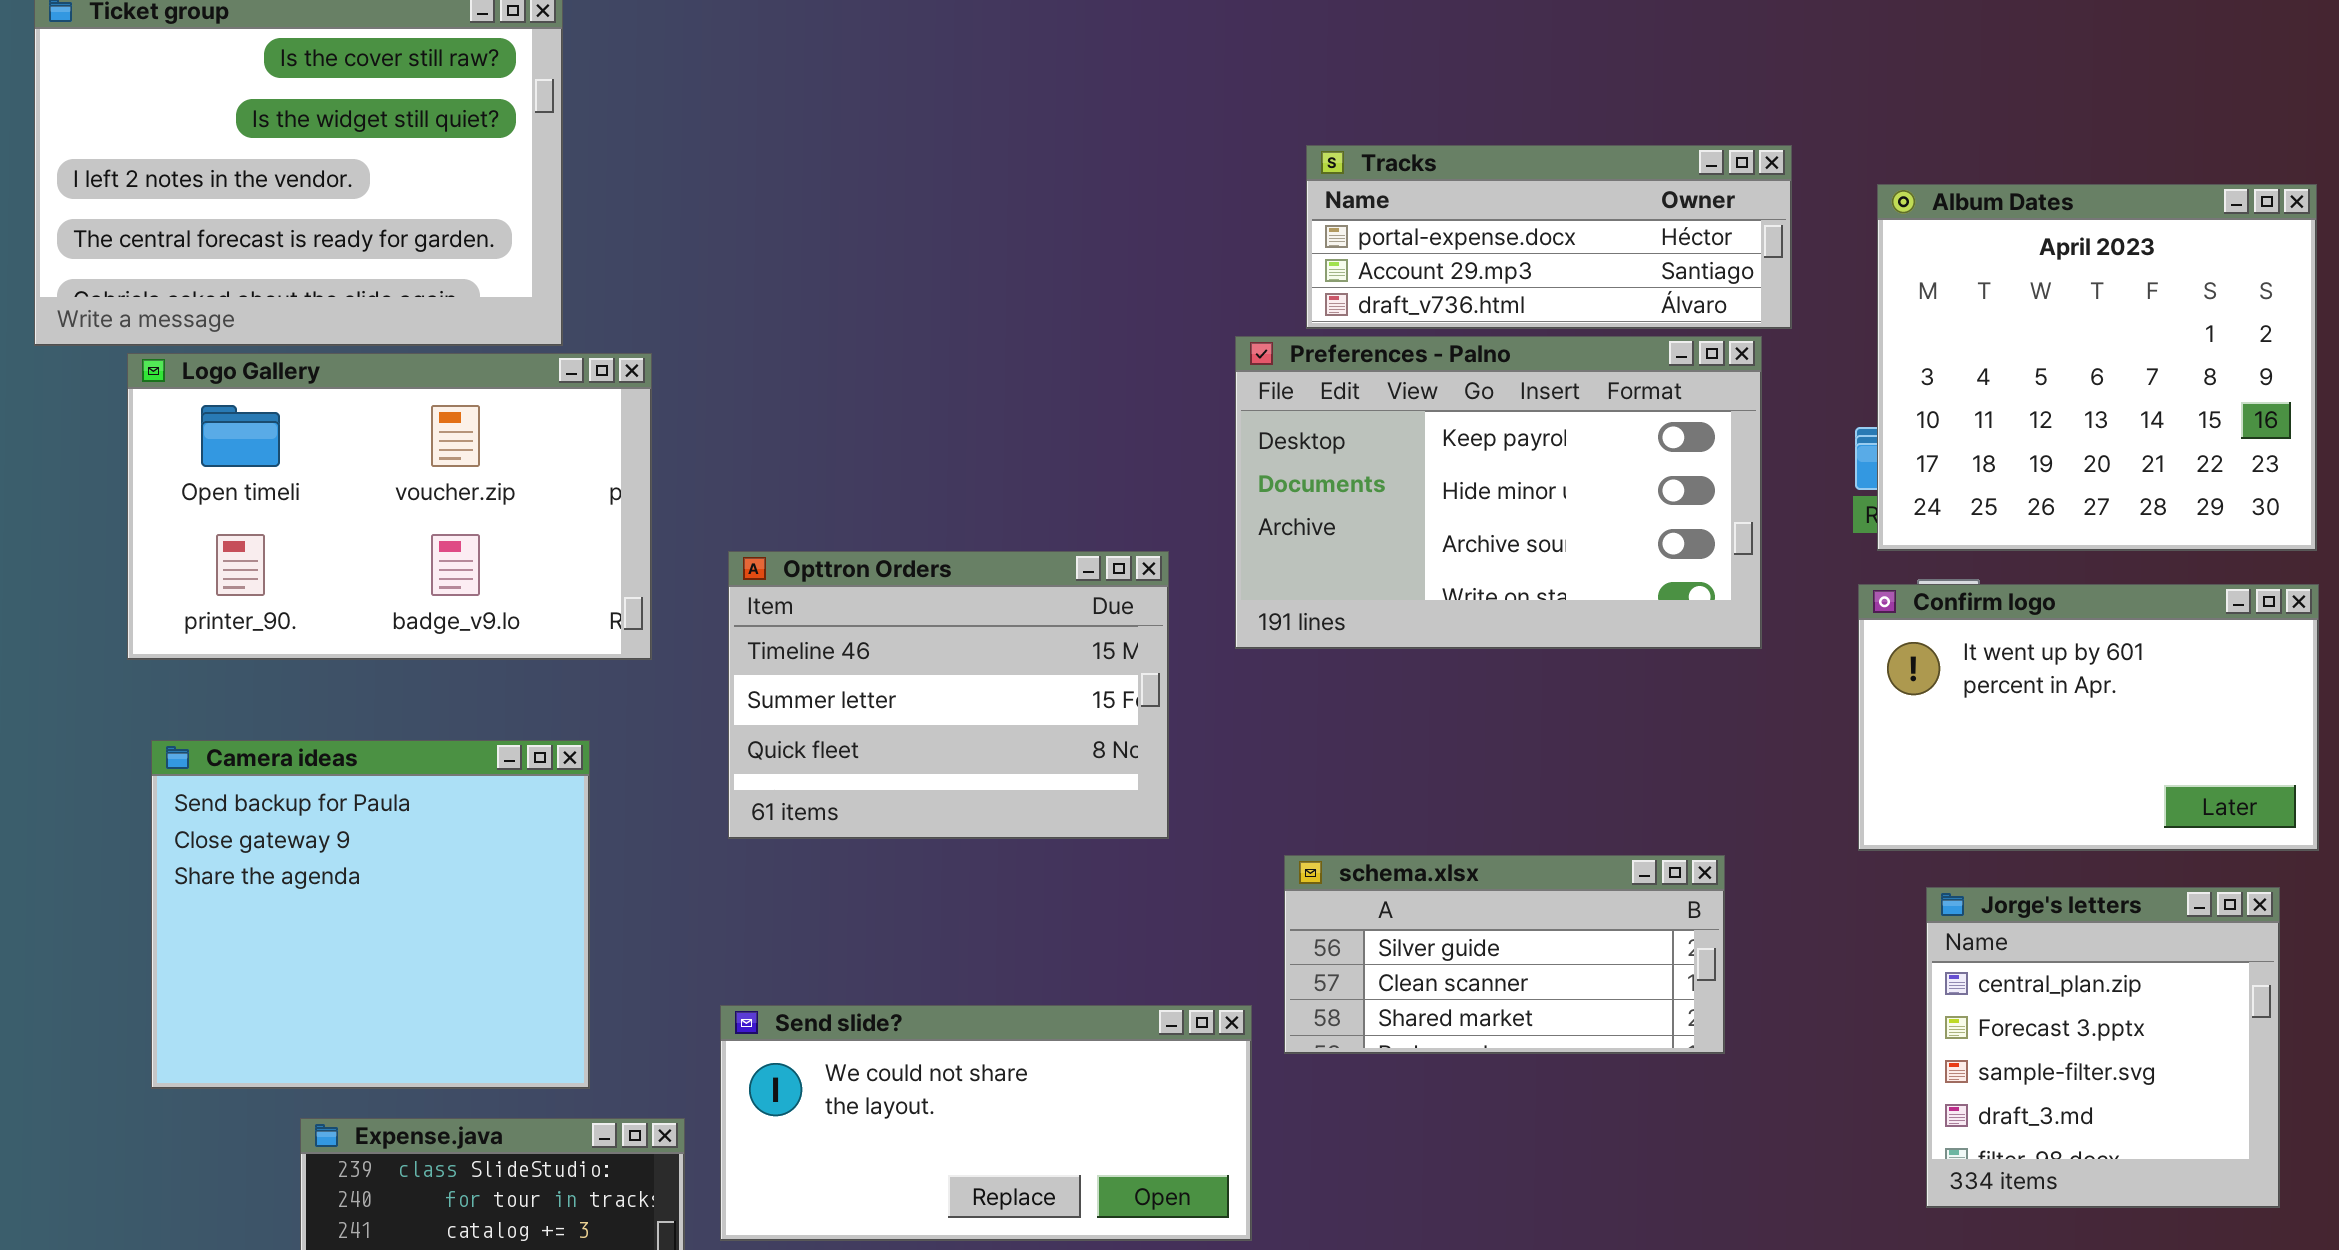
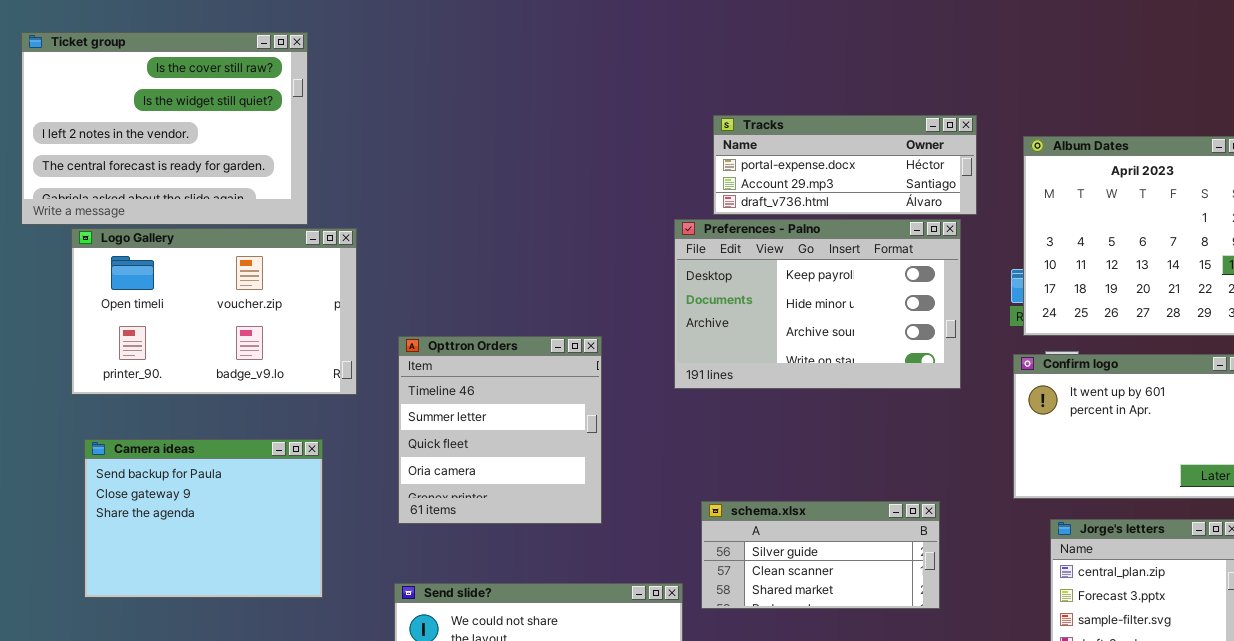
Opttron Orders: [728,551,1169,839] -> [398,336,602,524], resized
Camera ideas: [151,740,590,1089] -> [84,439,323,598], resized

